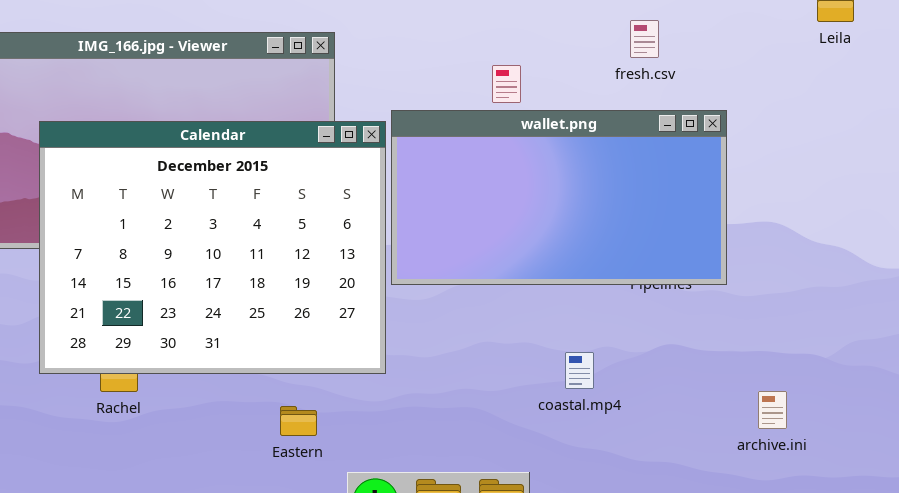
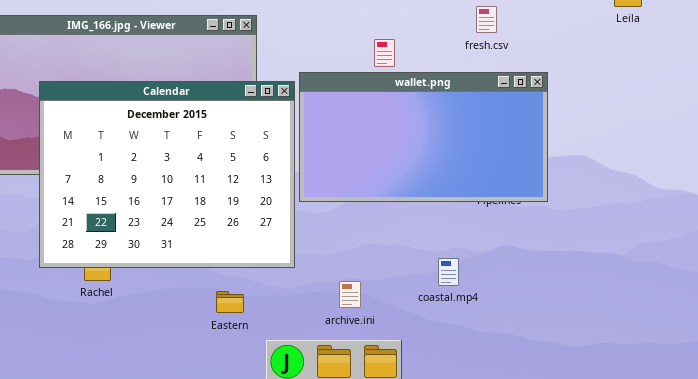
coastal.mp4: [565,352,594,389] -> [438,258,459,286], moved
archive.ini: [758,391,787,429] -> [339,281,361,308], moved

